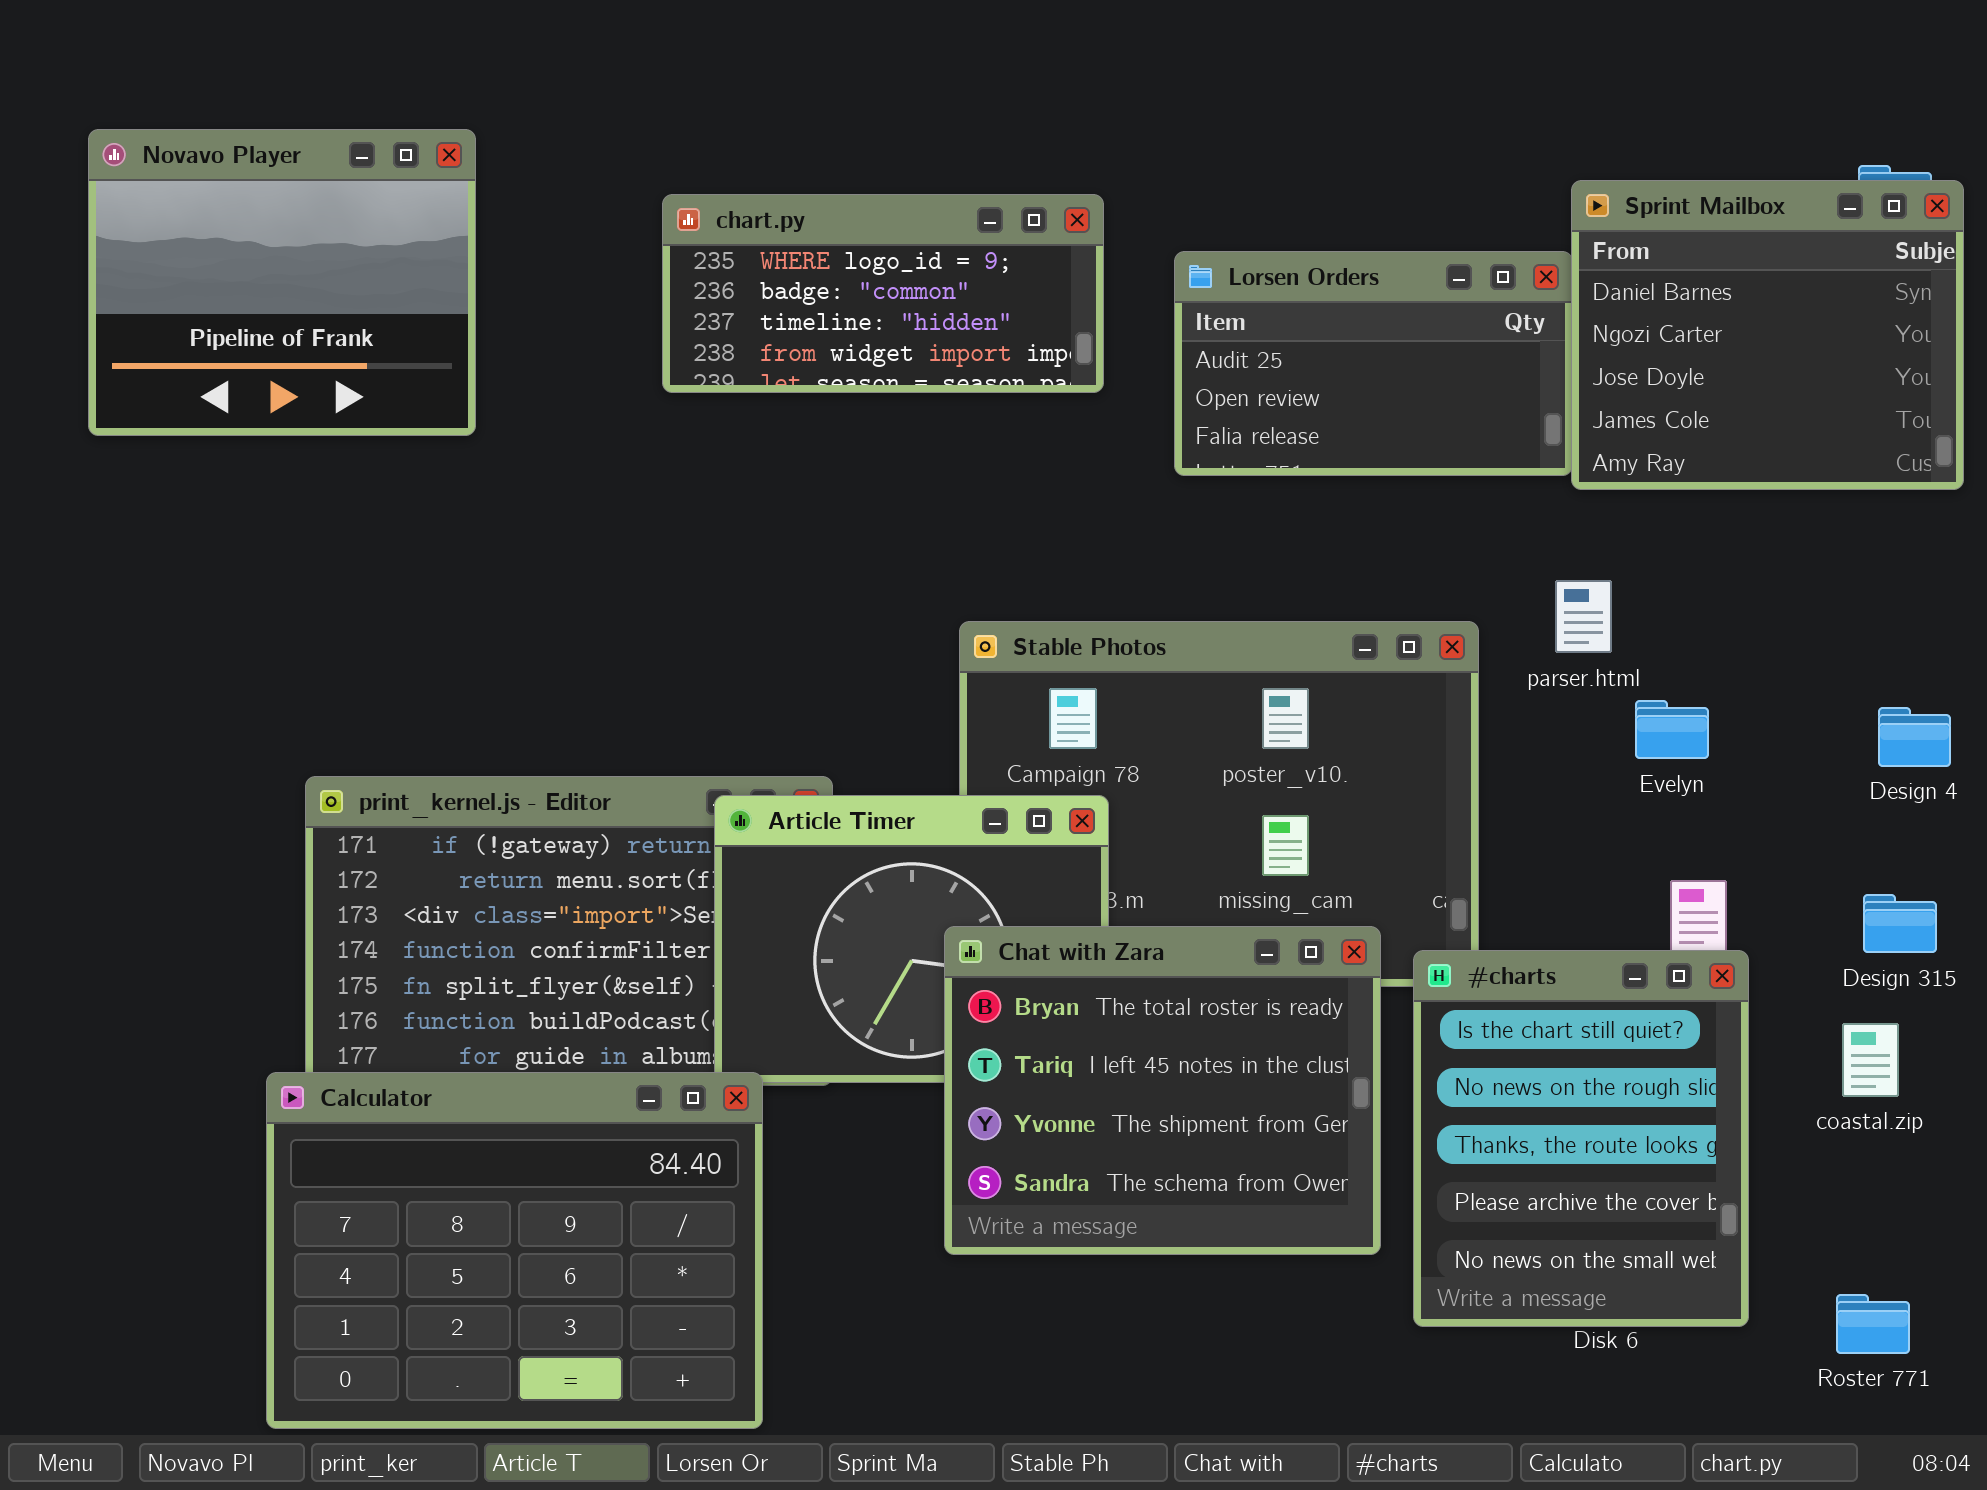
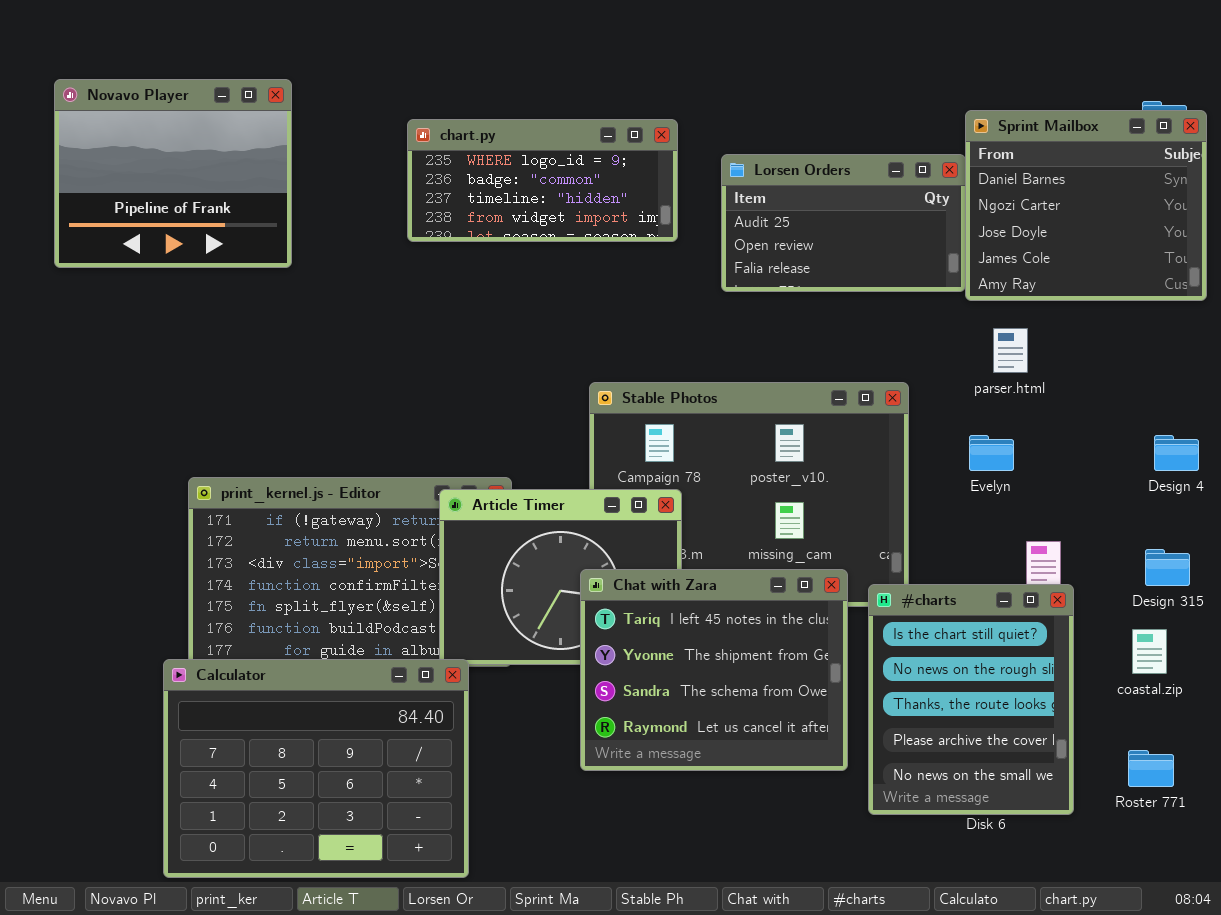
parser.html: [1555,580,1612,653] -> [993,328,1028,373], moved
Evelyn: [1635,700,1709,759] -> [969,435,1014,471], moved
Chat with Zara: [944,926,1381,1255] -> [580,569,848,771], scrolled down 1 row
Roster 771: [1836,1294,1910,1354] -> [1128,750,1174,787], moved

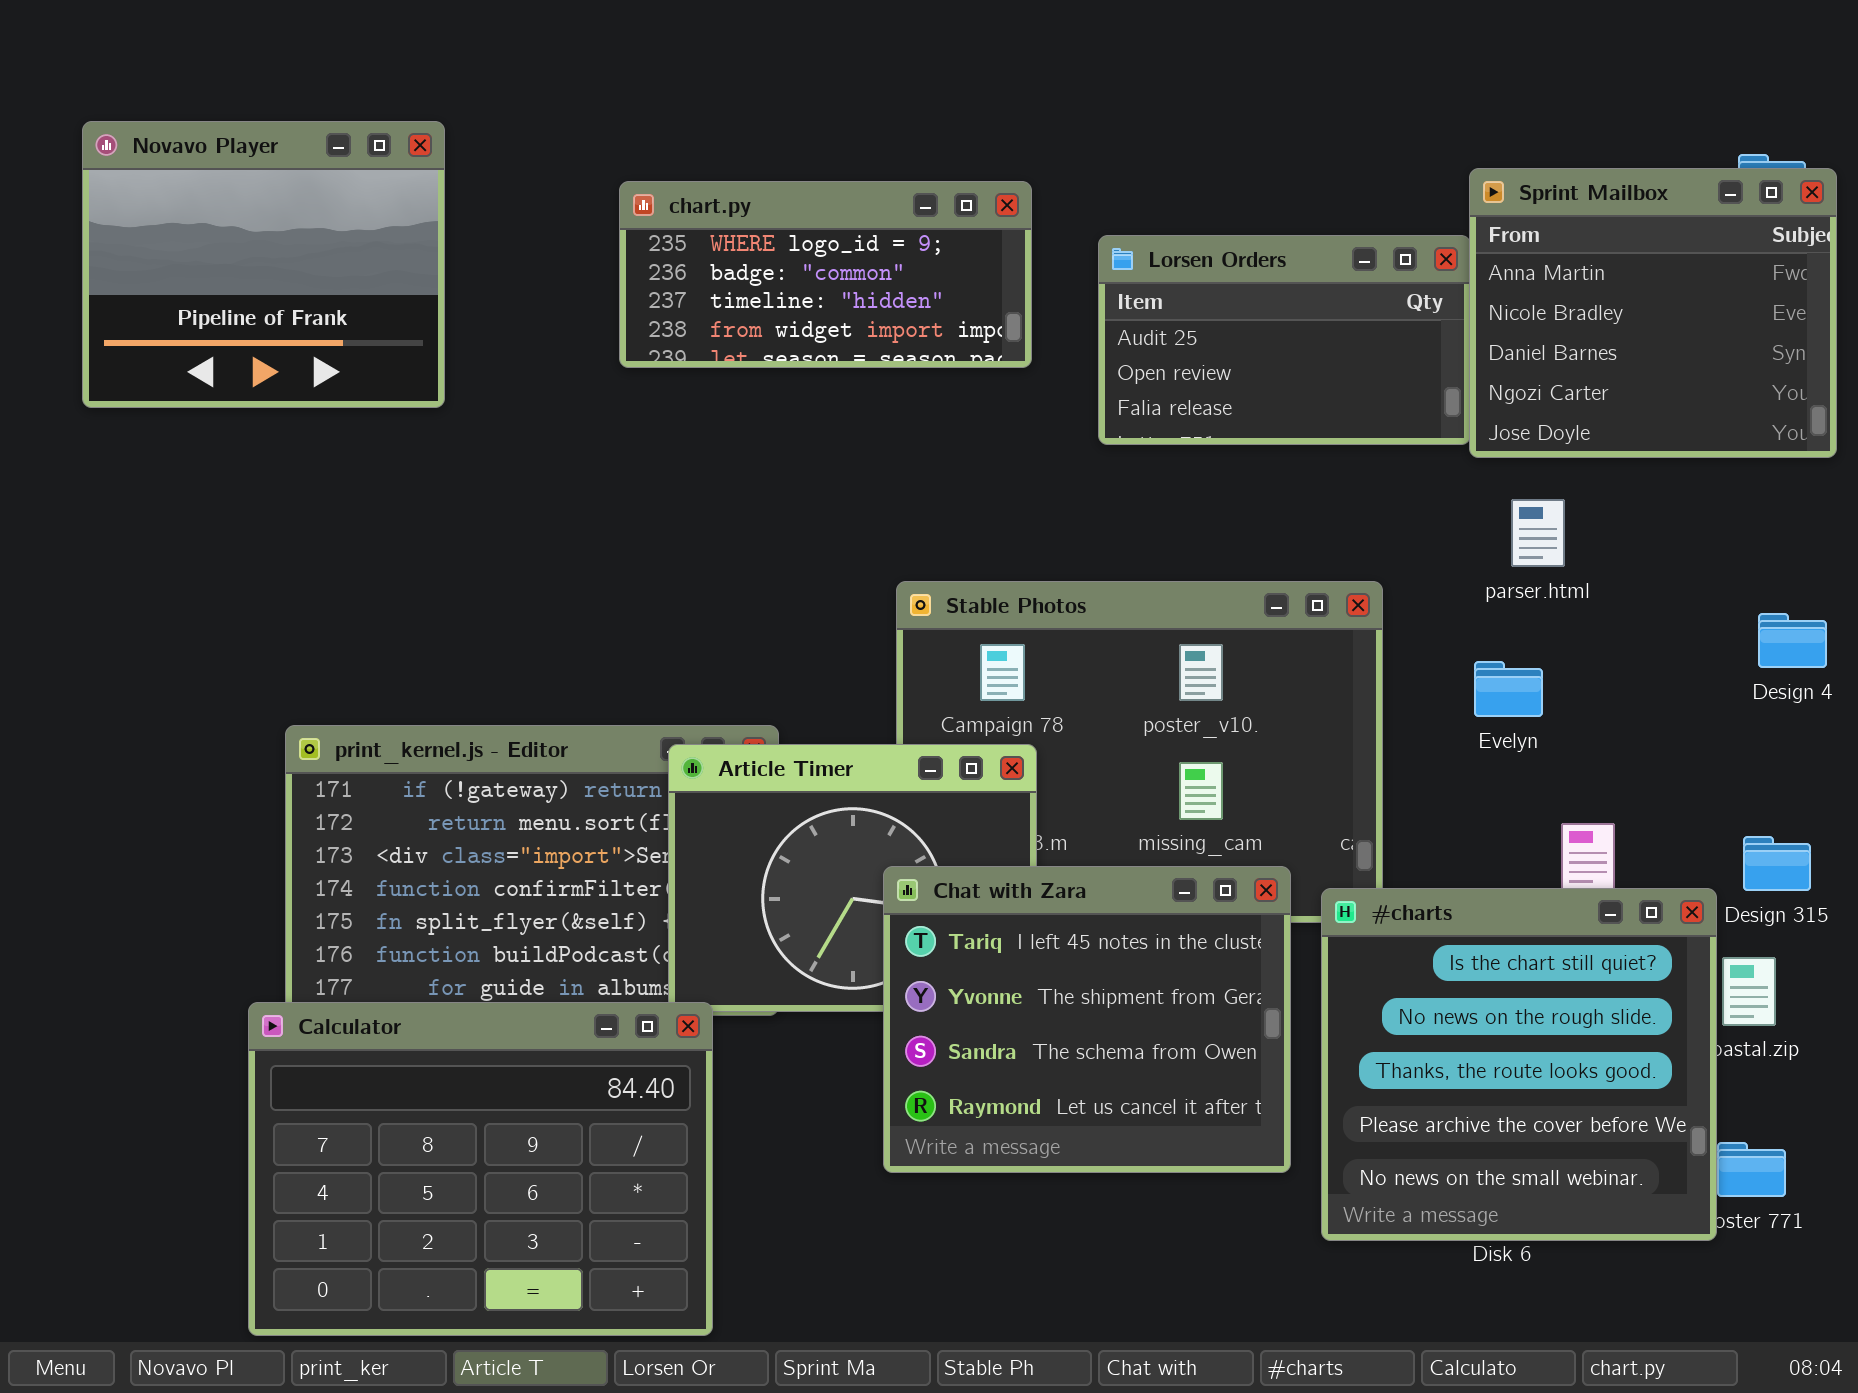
Sprint Mailbox: [965,110,1207,301] -> [1469,168,1837,458], scrolled up 2 rows
Design 4: [1154,435,1199,471] -> [1758,613,1827,668], moved
#charts: [868,584,1074,815] -> [1321,888,1717,1241], resized

